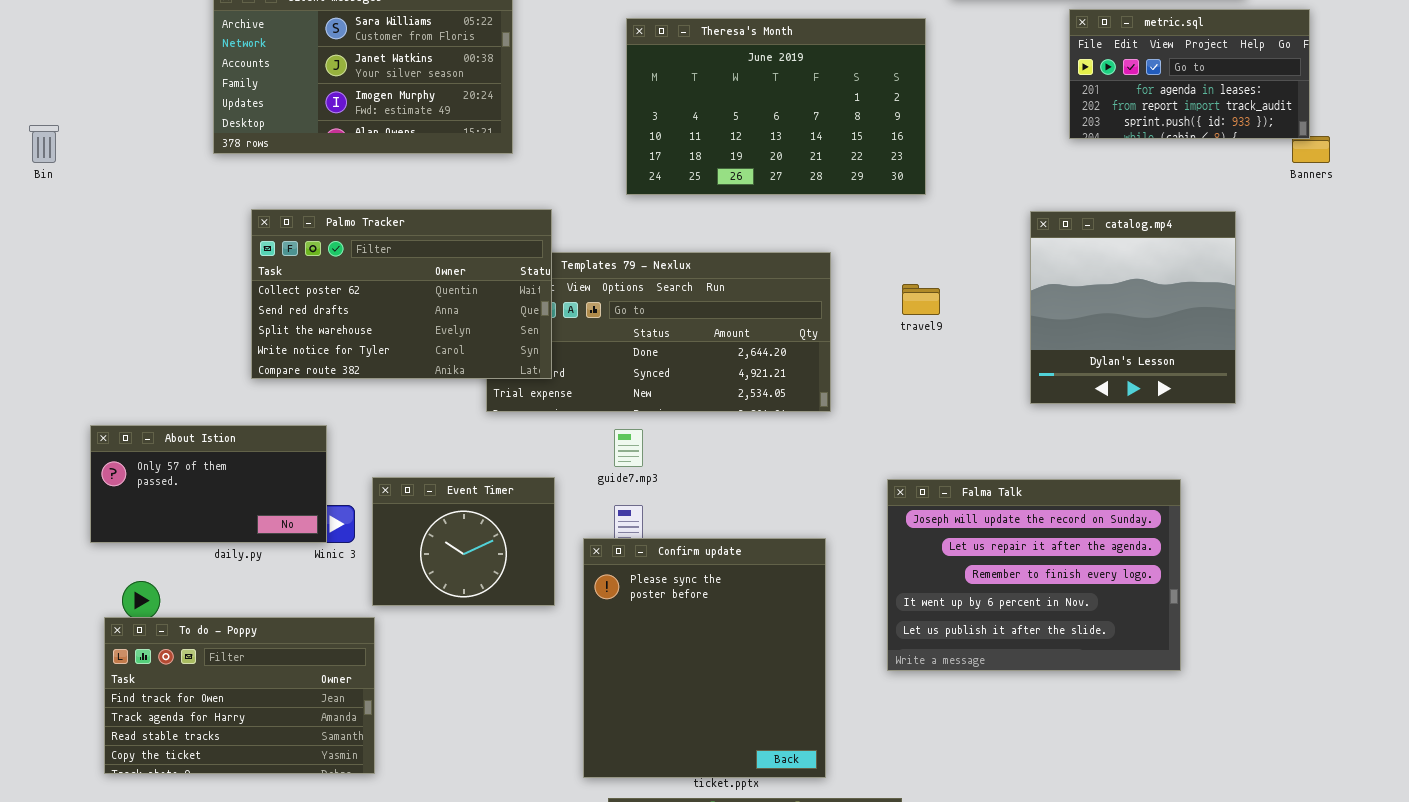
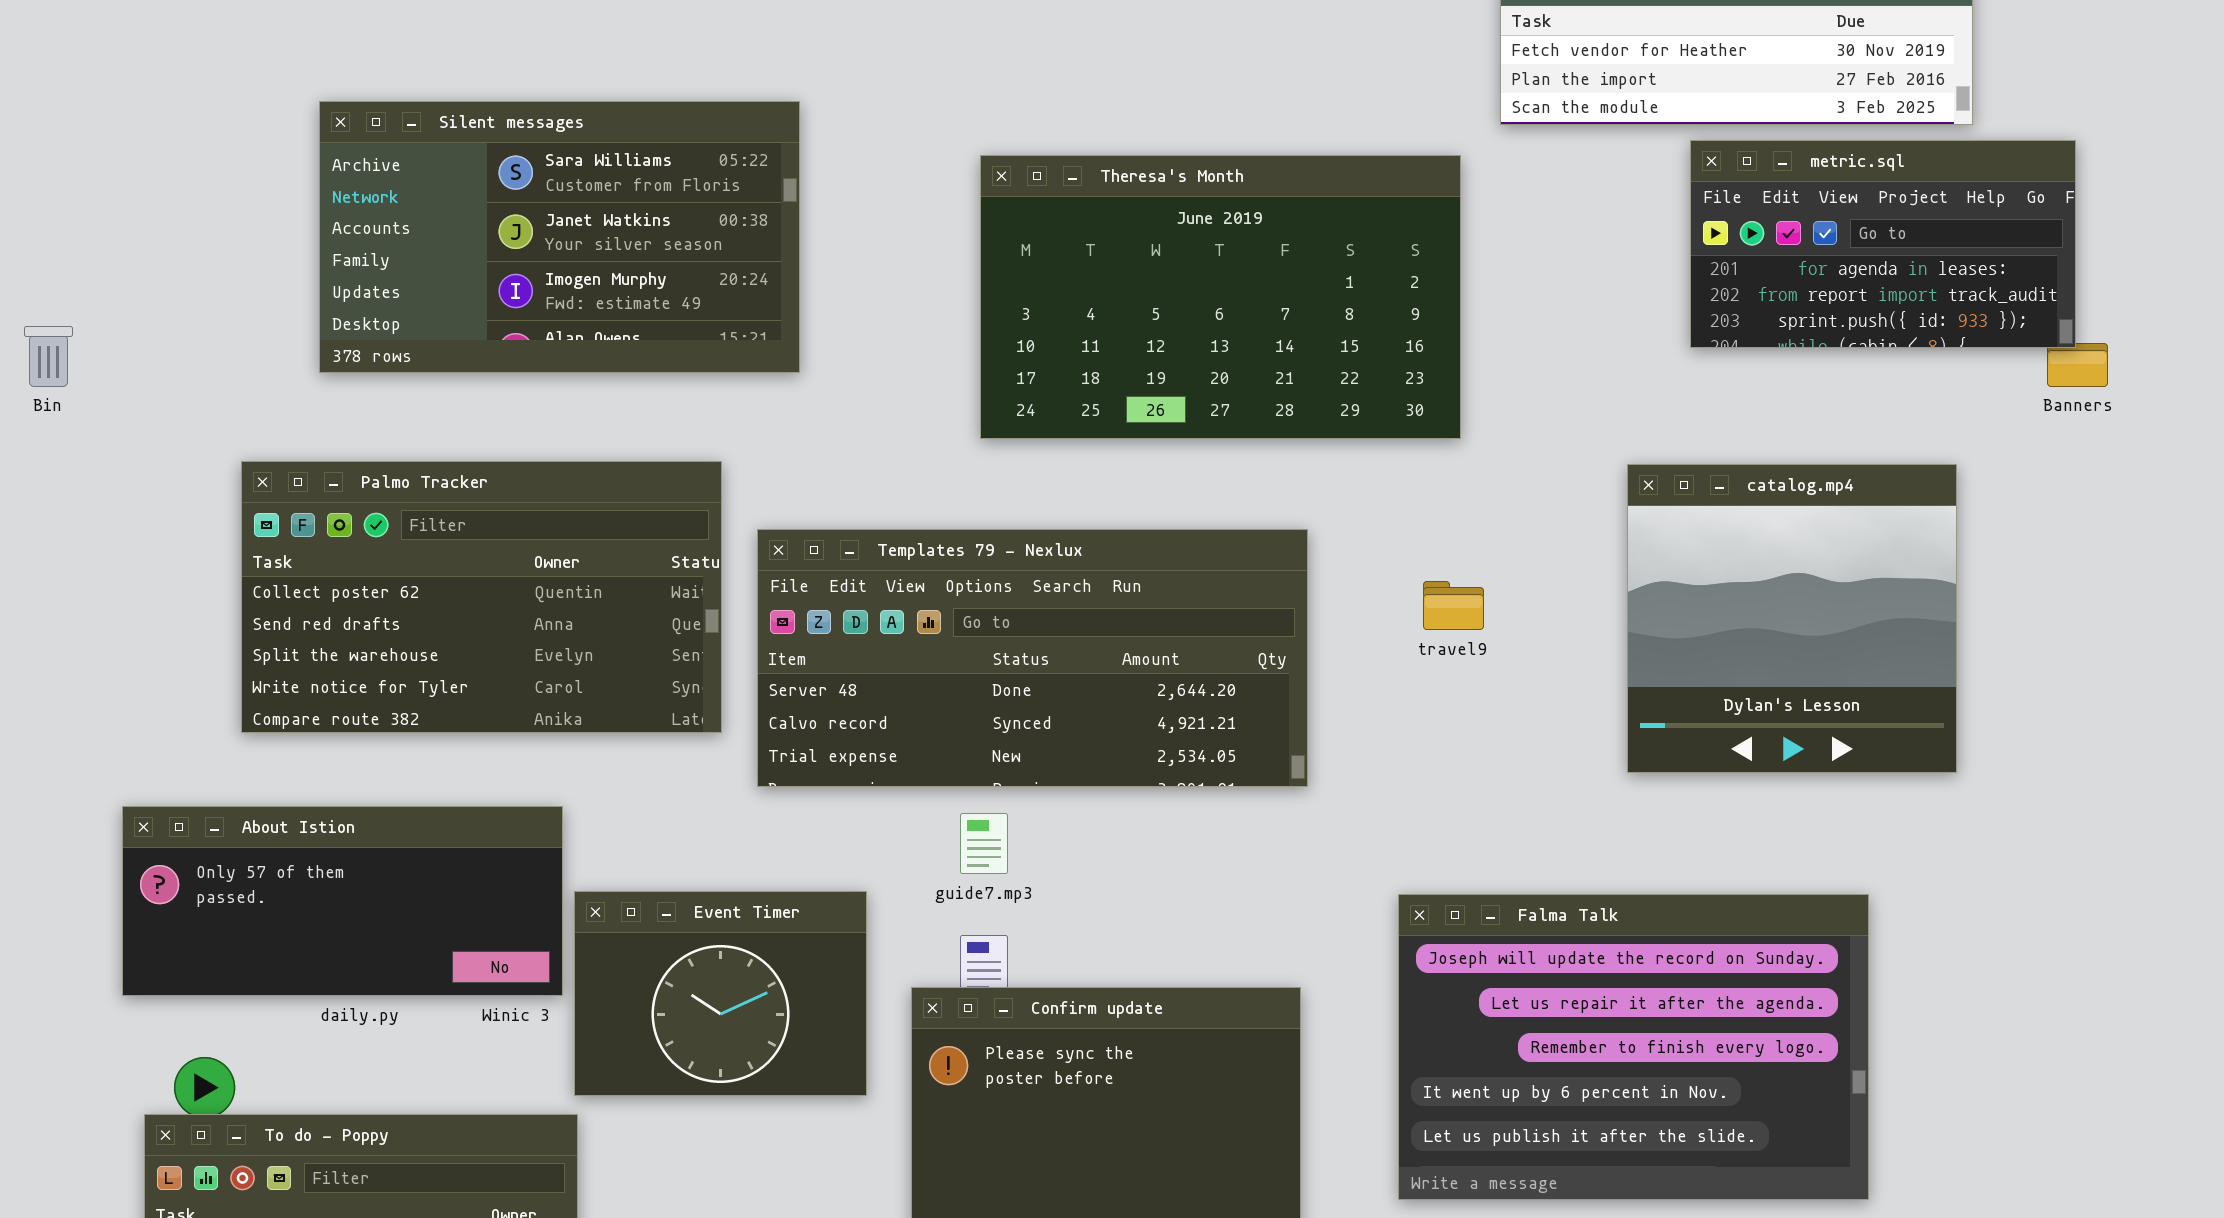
Palmo Tracker: [251,209,552,379] -> [241,461,722,733], moved
About Istion: [90,425,327,543] -> [122,806,563,996], resized

